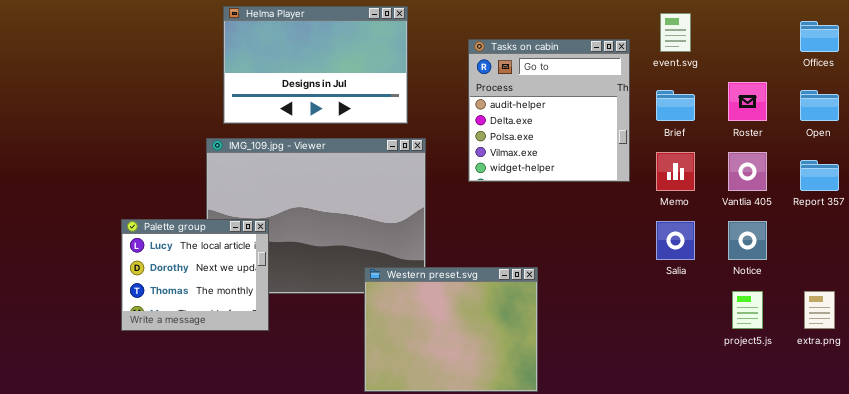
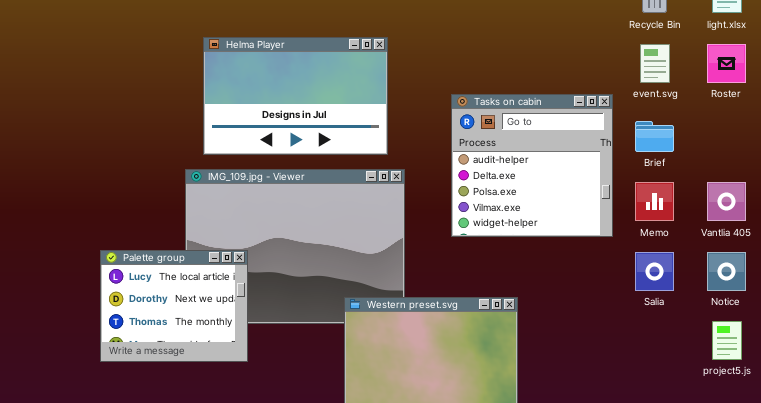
Tasks on cabin: [468,39,630,182] -> [451,94,613,237], moved
Roster: [728,82,767,121] -> [707,44,746,83], moved

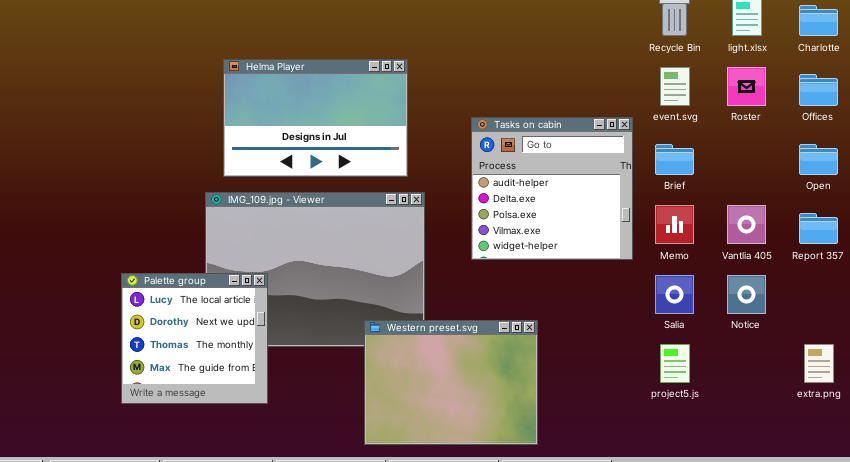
Palette group: [100,250,248,362] -> [121,273,268,404], resized
project5.js: [712,321,742,360] -> [660,344,690,383], moved

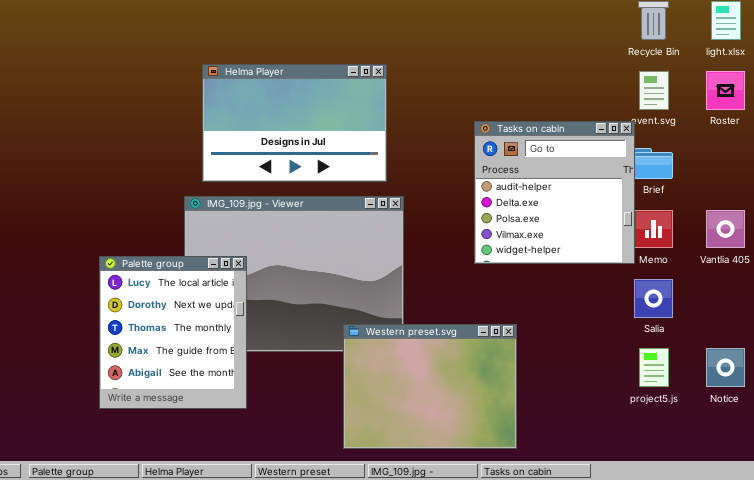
Tasks on cabin: [471,117,633,260] -> [474,121,635,264], moved
Palette group: [121,273,268,404] -> [99,256,247,409], resized
Notice: [727,275,766,314] -> [706,348,745,387], moved

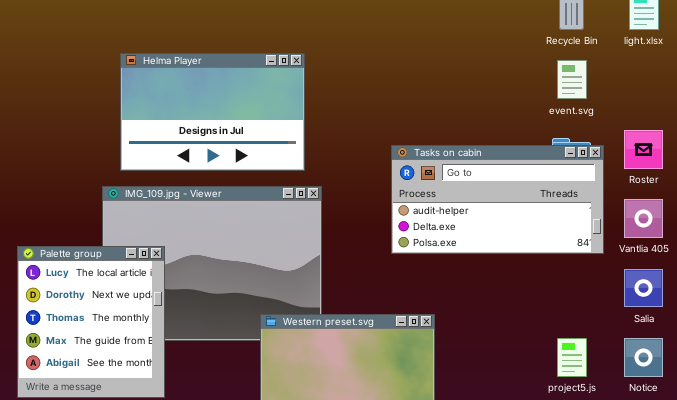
Roster: [706,71,745,110] -> [624,130,663,169], moved
Tasks on cabin: [474,121,635,264] -> [391,145,604,254], resized
Salia: [634,279,673,318] -> [624,269,663,307], moved

